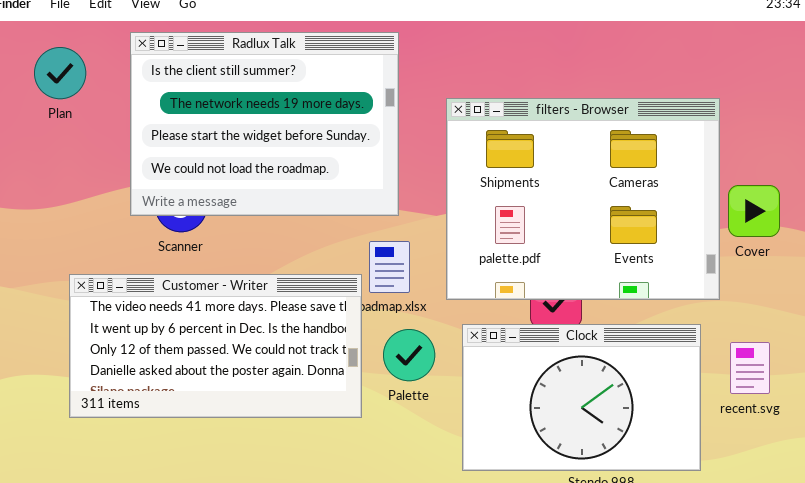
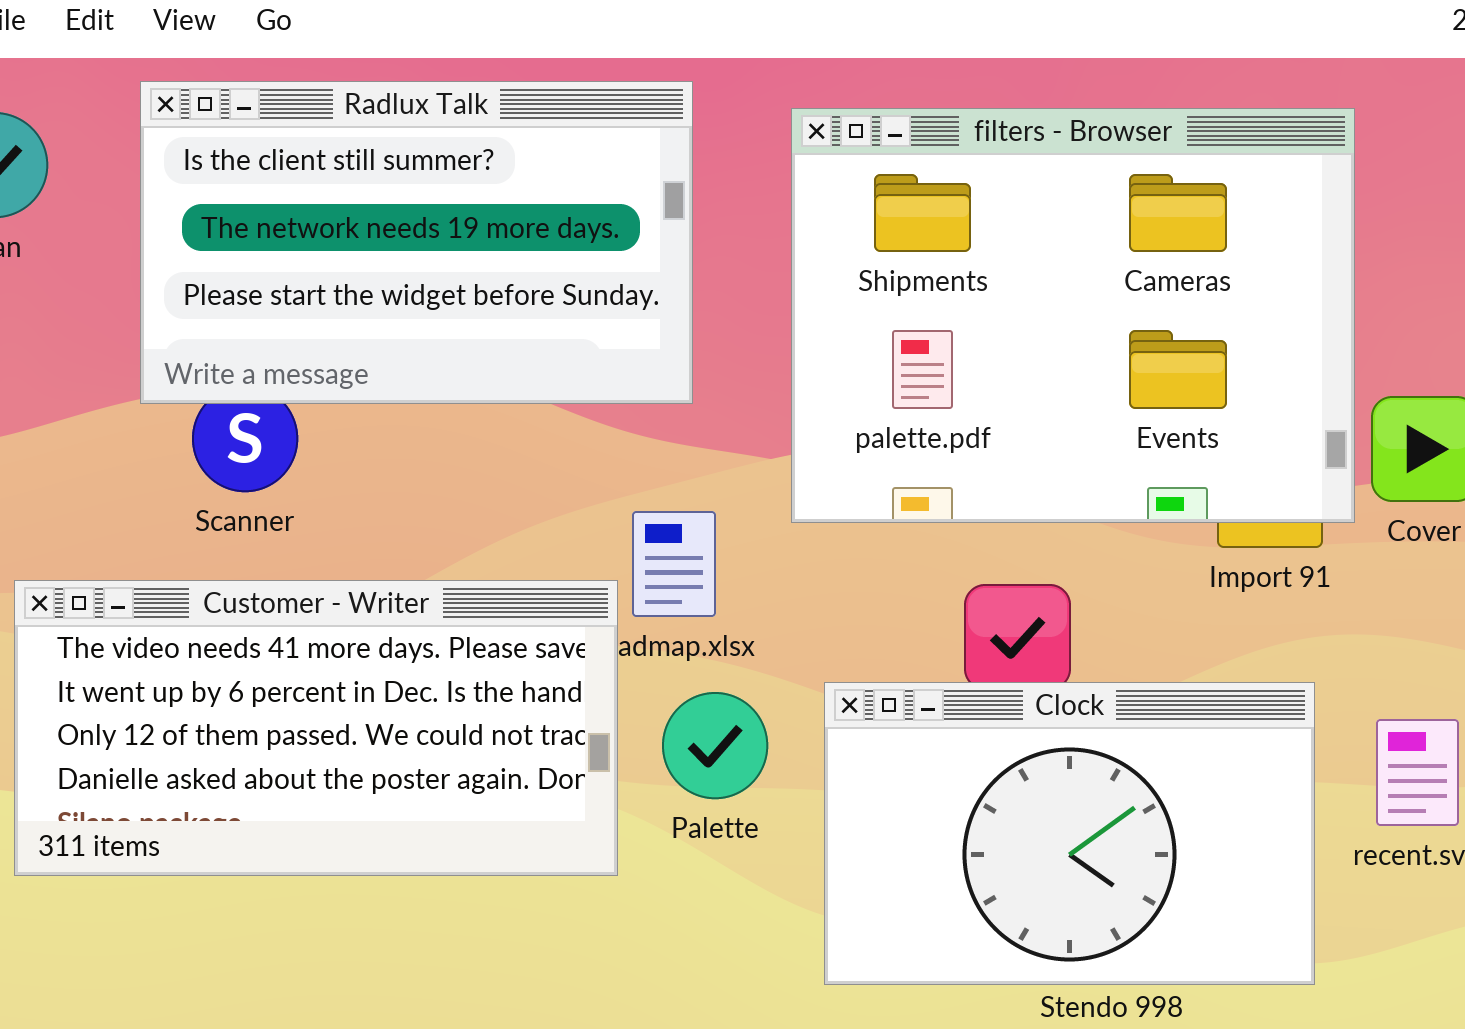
Radlux Talk: [130,32,399,216] -> [140,81,693,404], resized
filters - Browser: [446,98,720,300] -> [791,108,1355,523], moved

